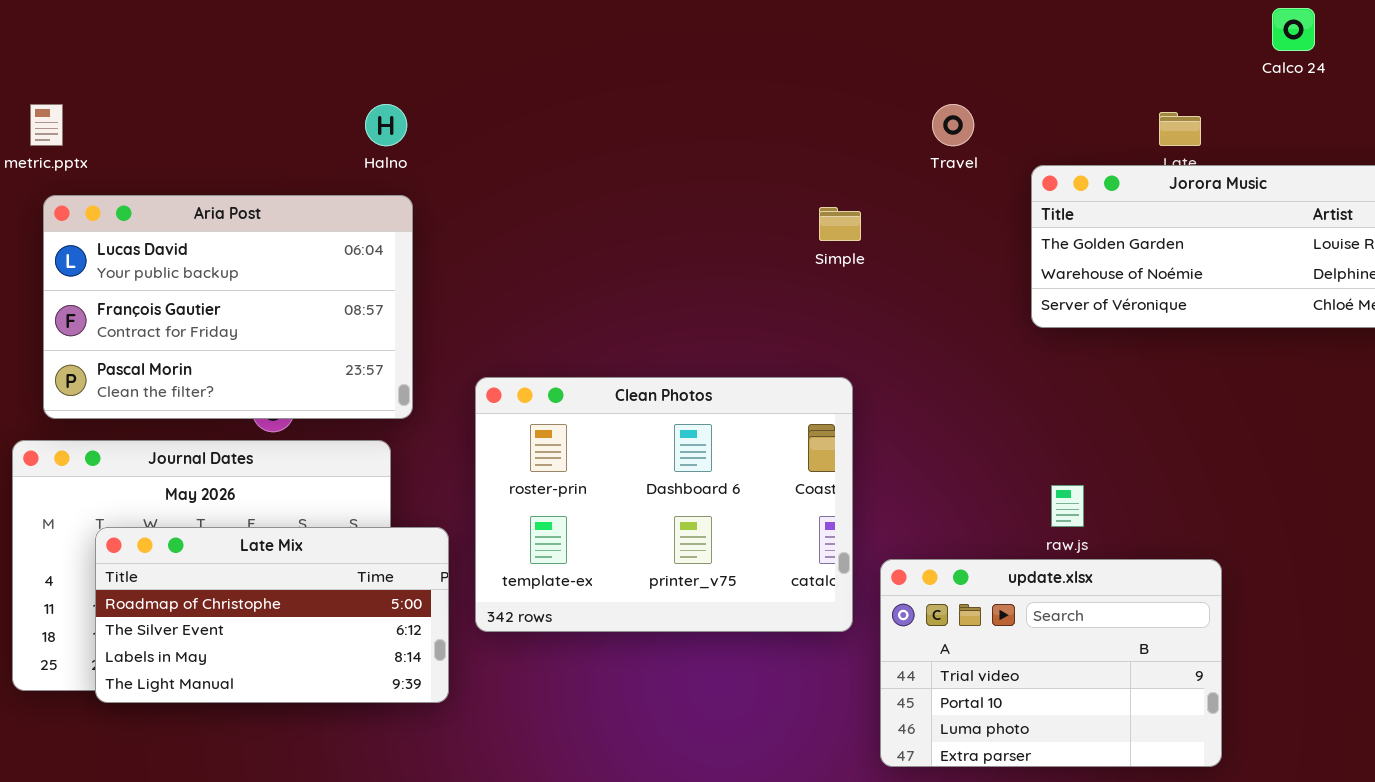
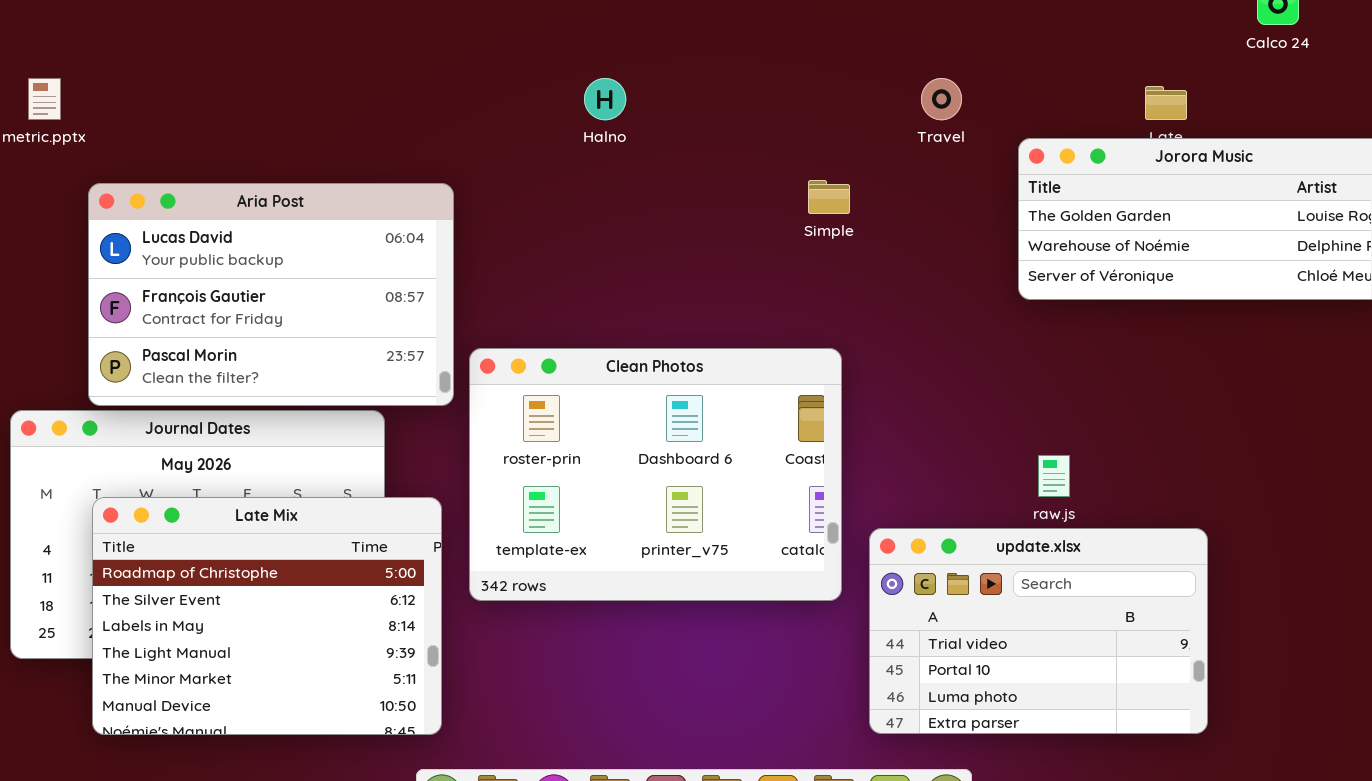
Halno: [365,104,407,146] -> [584,78,626,120], moved
Aria Post: [43,195,413,419] -> [88,183,454,406], moved
Late Mix: [95,527,449,703] -> [92,497,442,735], resized

